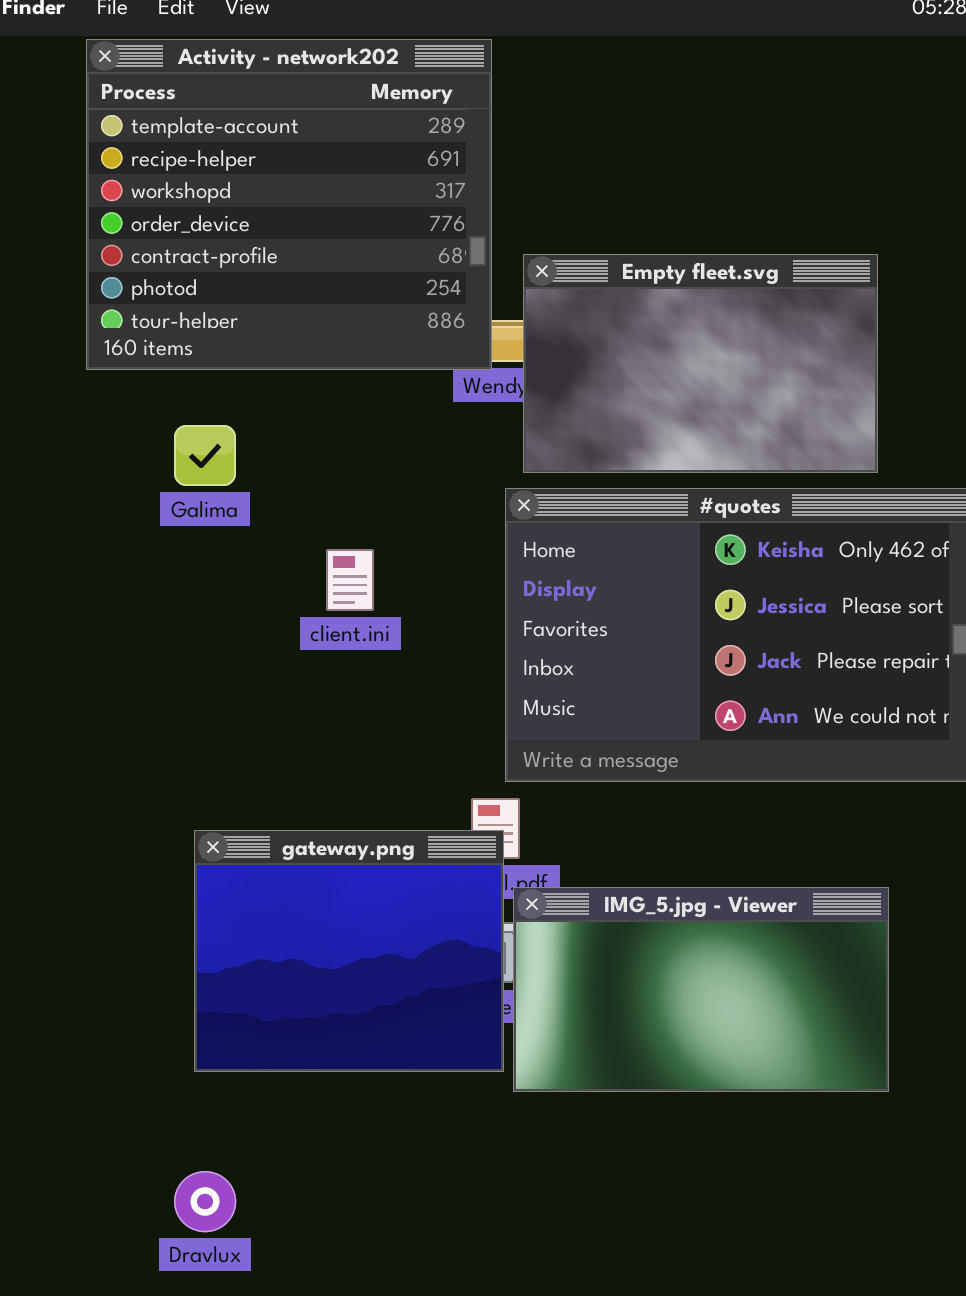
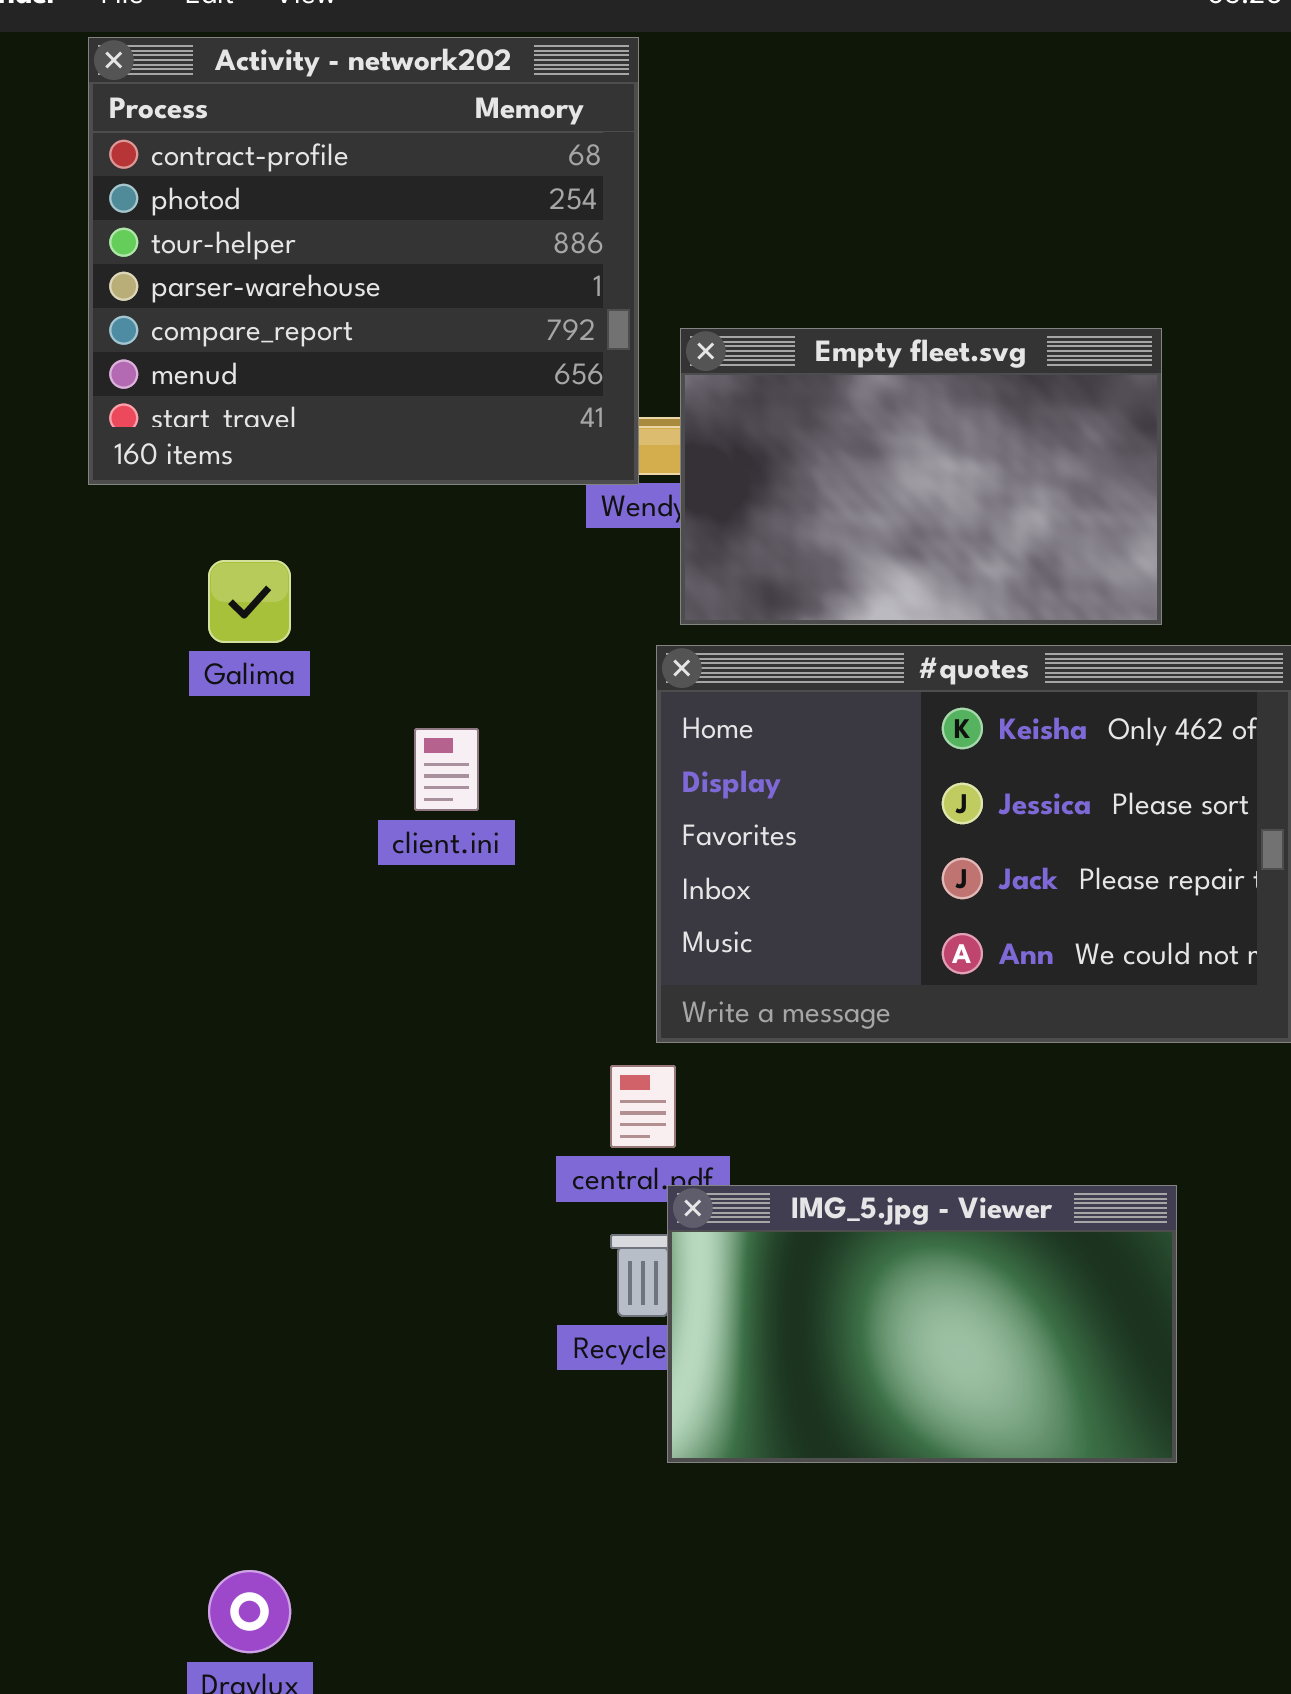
Activity - network202: [86,39,492,370] -> [88,37,639,485], scrolled down 4 rows
gateway.png: [194,830,504,1072] -> none, closed

